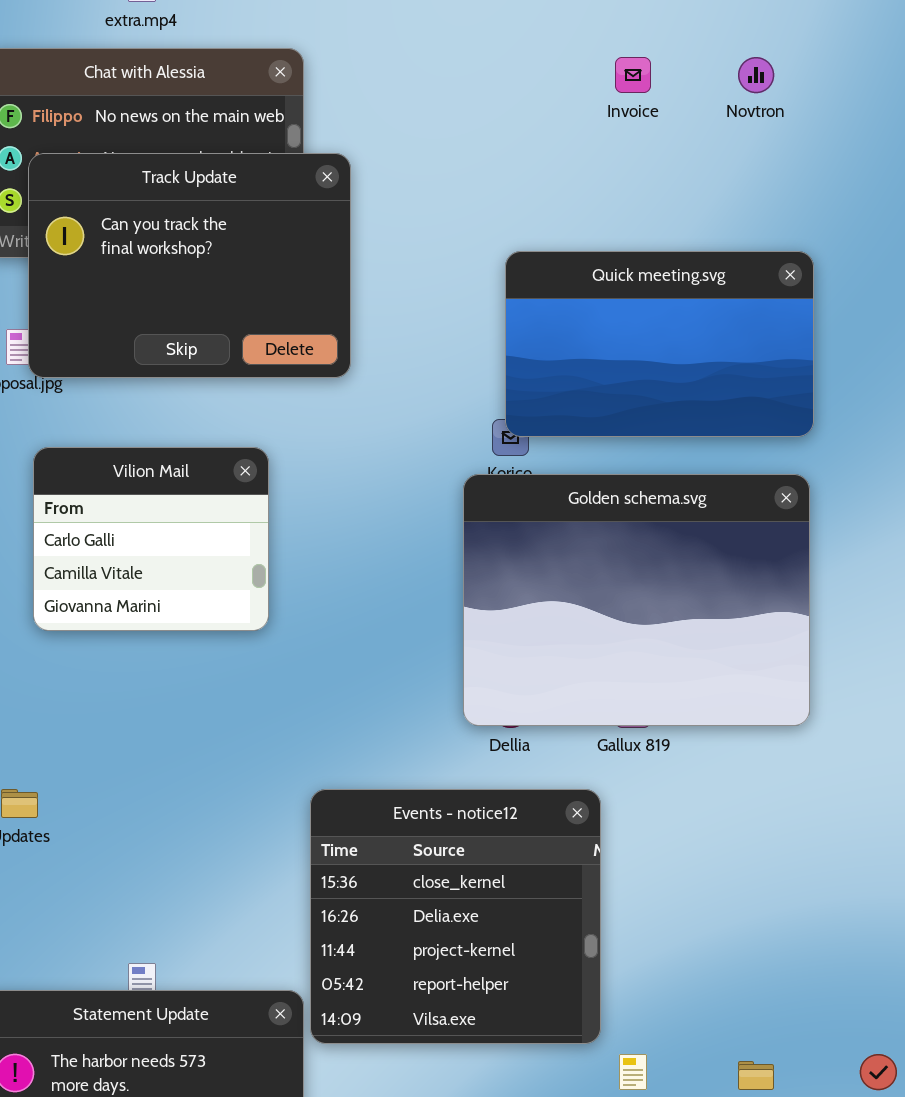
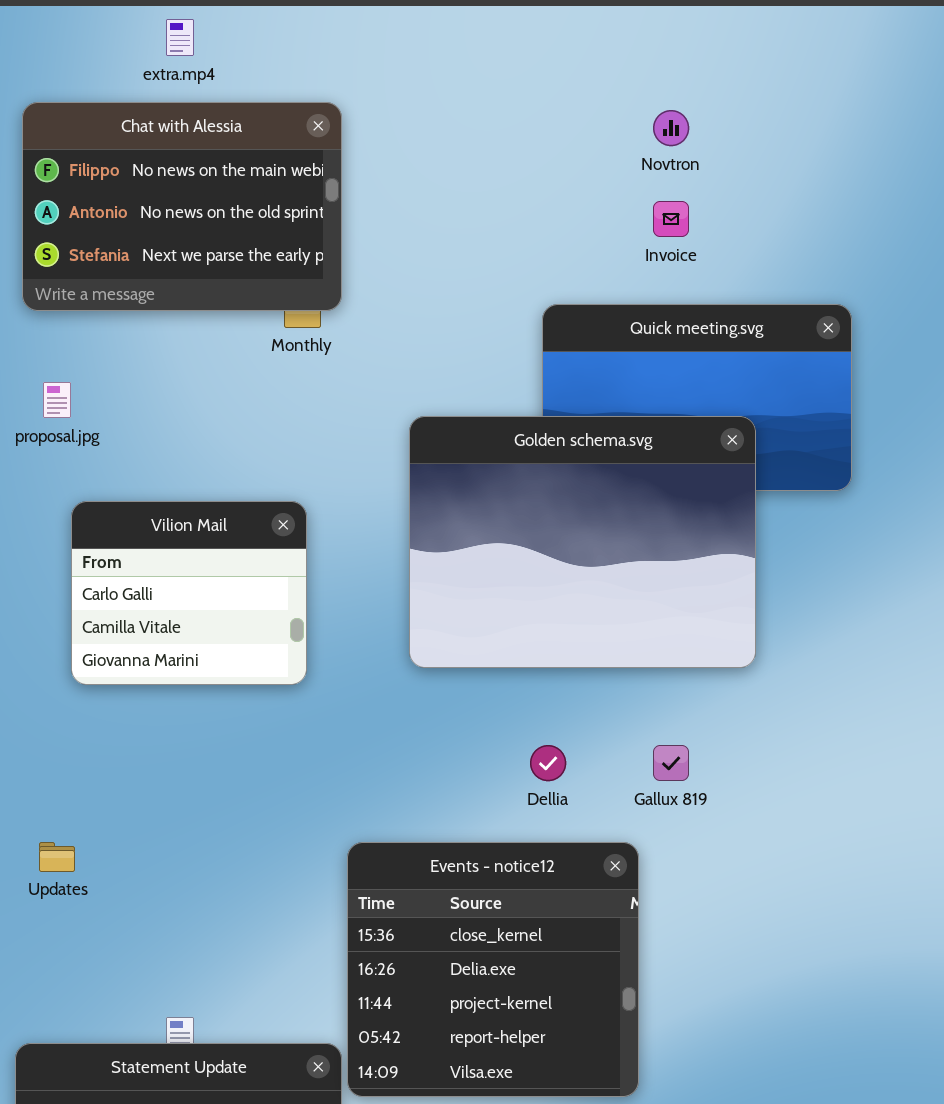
Invoice: [615,57,651,93] -> [653,201,689,237], moved
Novtron: [738,57,774,93] -> [653,110,689,146], moved
Track Update: [28,153,351,378] -> none, closed
Golden schema.svg: [463,474,810,726] -> [409,416,756,668], moved

